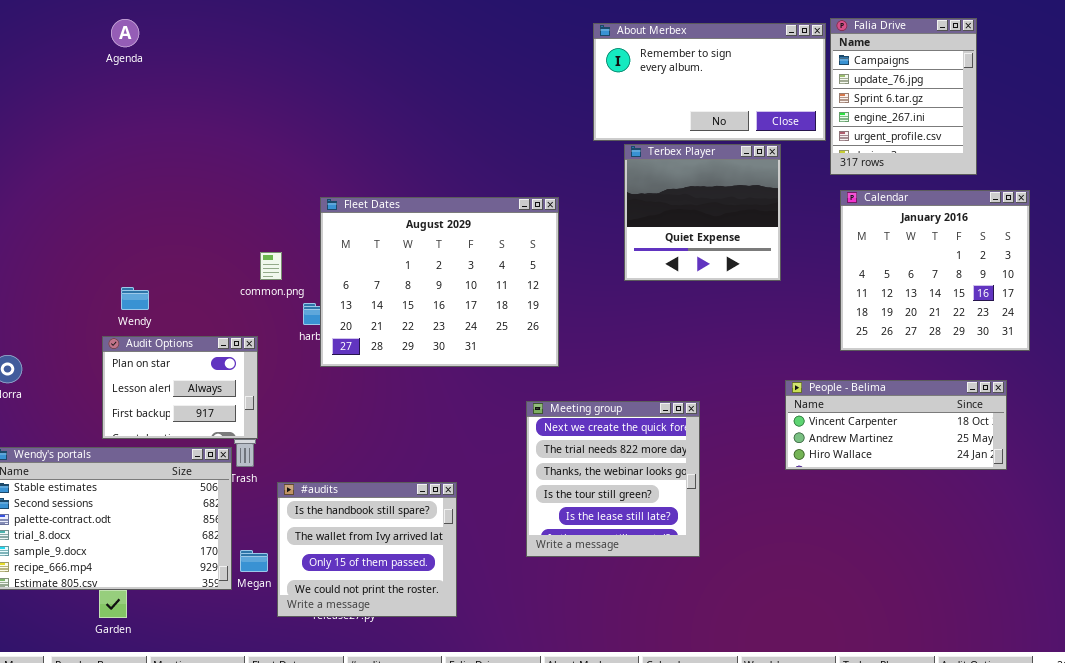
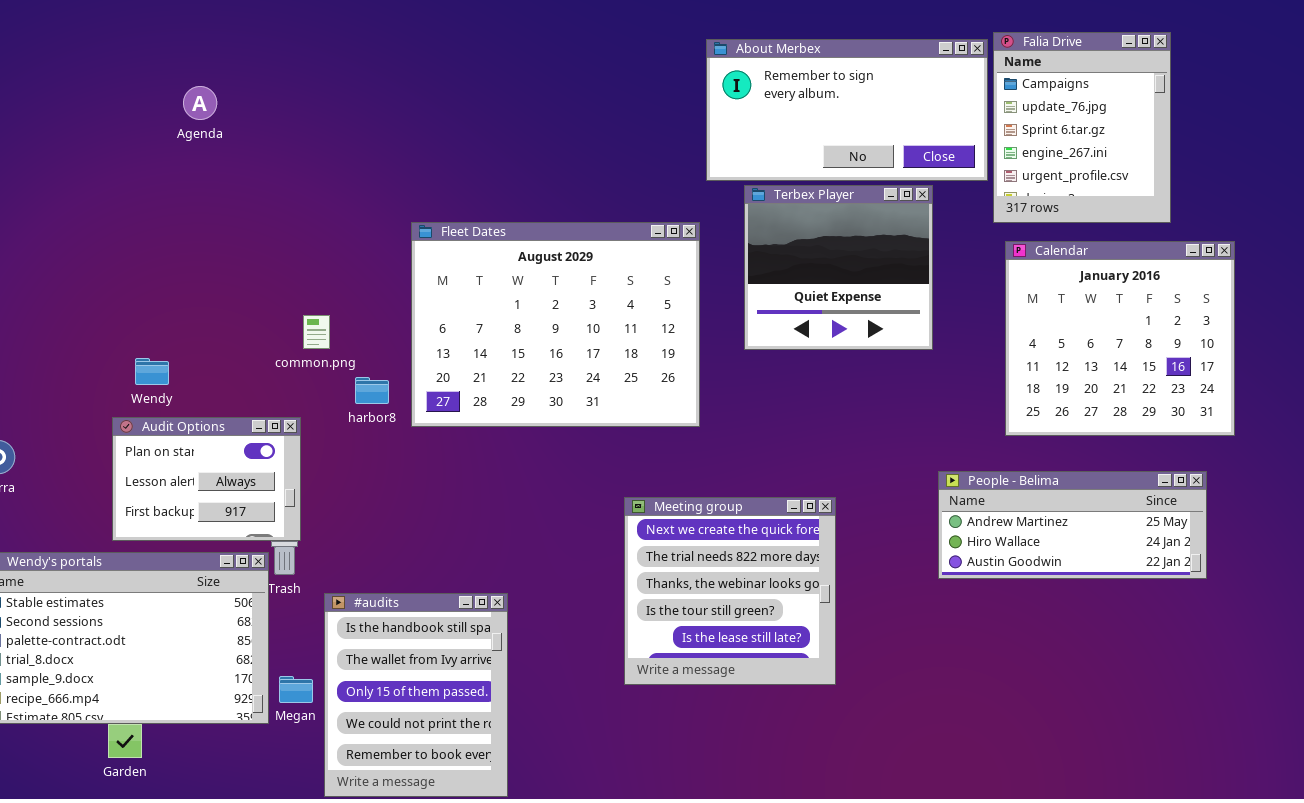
Agenda: [111,19,139,47] -> [183,86,217,120], moved
Fleet Dates: [320,197,559,367] -> [411,222,700,427], moved
People - Belima: [785,380,1007,470] -> [938,471,1207,579], scrolled down 1 row
#audits: [277,482,457,617] -> [324,593,508,797], resized

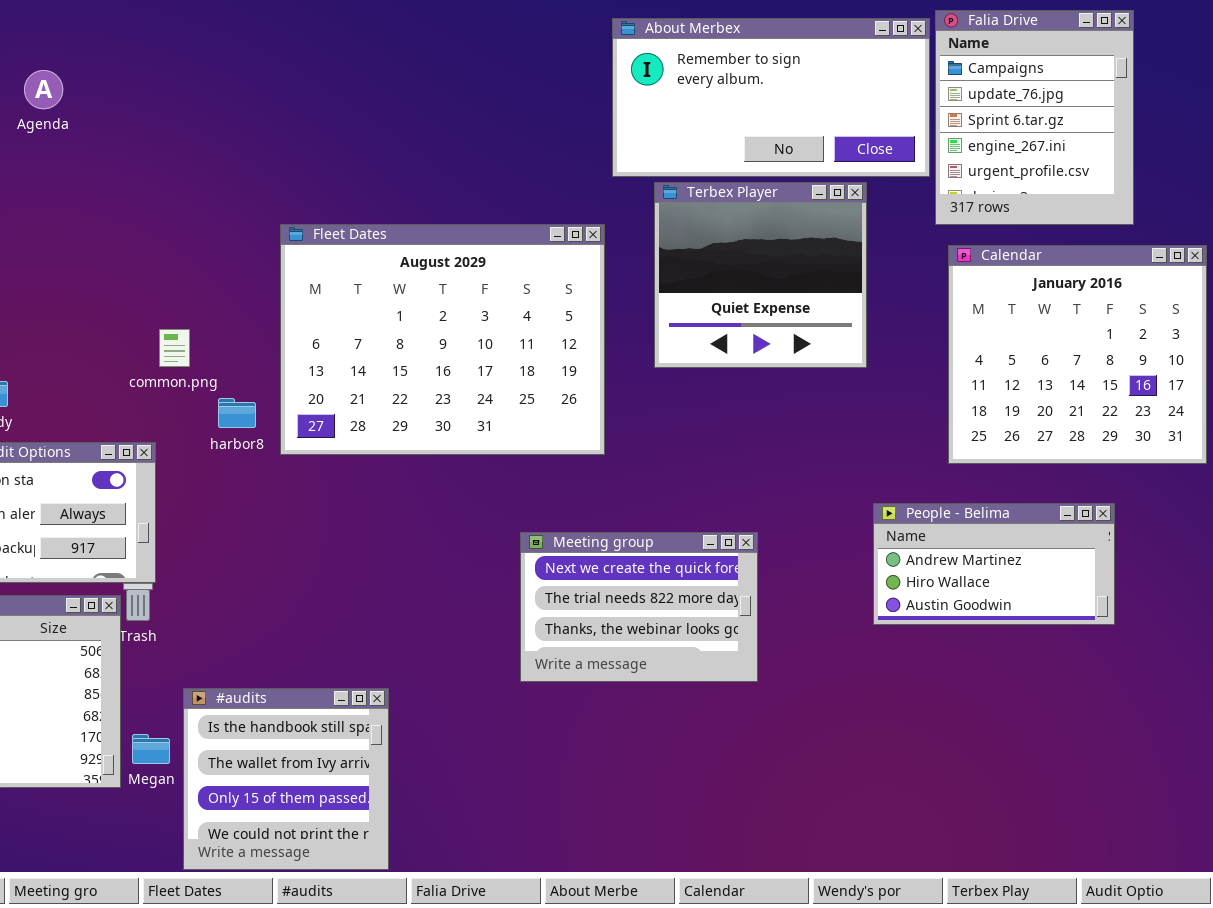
People - Belima: [938,471,1207,579] -> [873,503,1115,625], resized
Meeting group: [624,497,836,685] -> [520,532,758,682], resized
#audits: [324,593,508,797] -> [183,688,389,870], resized

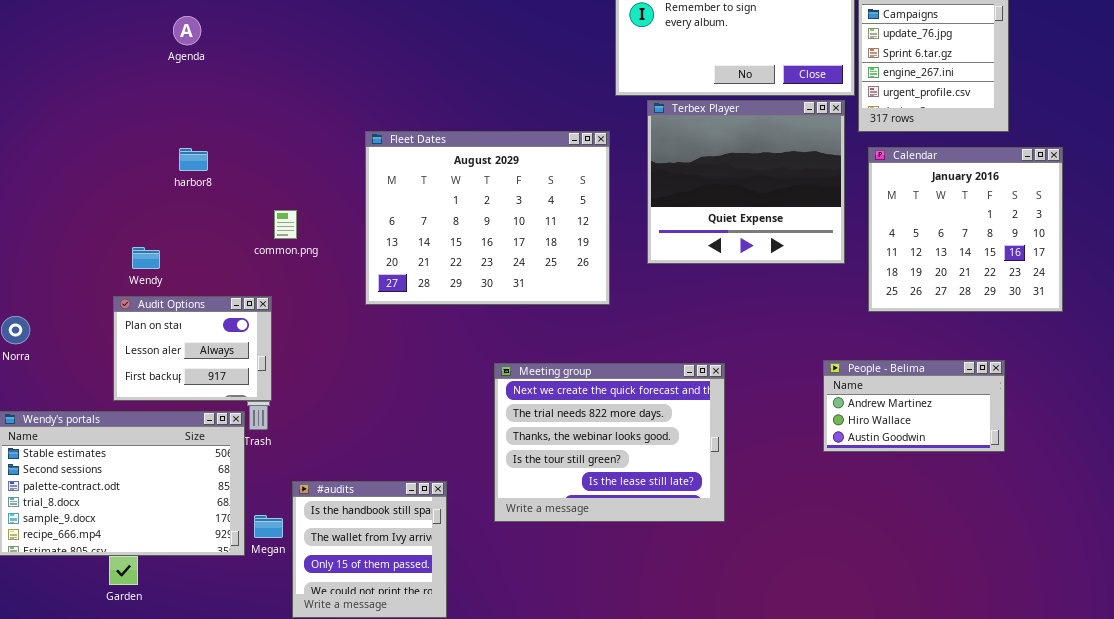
Terbex Player: [654,182,867,368] -> [647,100,845,264], resized
harbor8: [218,398,256,428] -> [179,148,208,171], moved
People - Belima: [873,503,1115,625] -> [823,360,1005,452], moved
Meeting group: [520,532,758,682] -> [494,363,725,522], resized

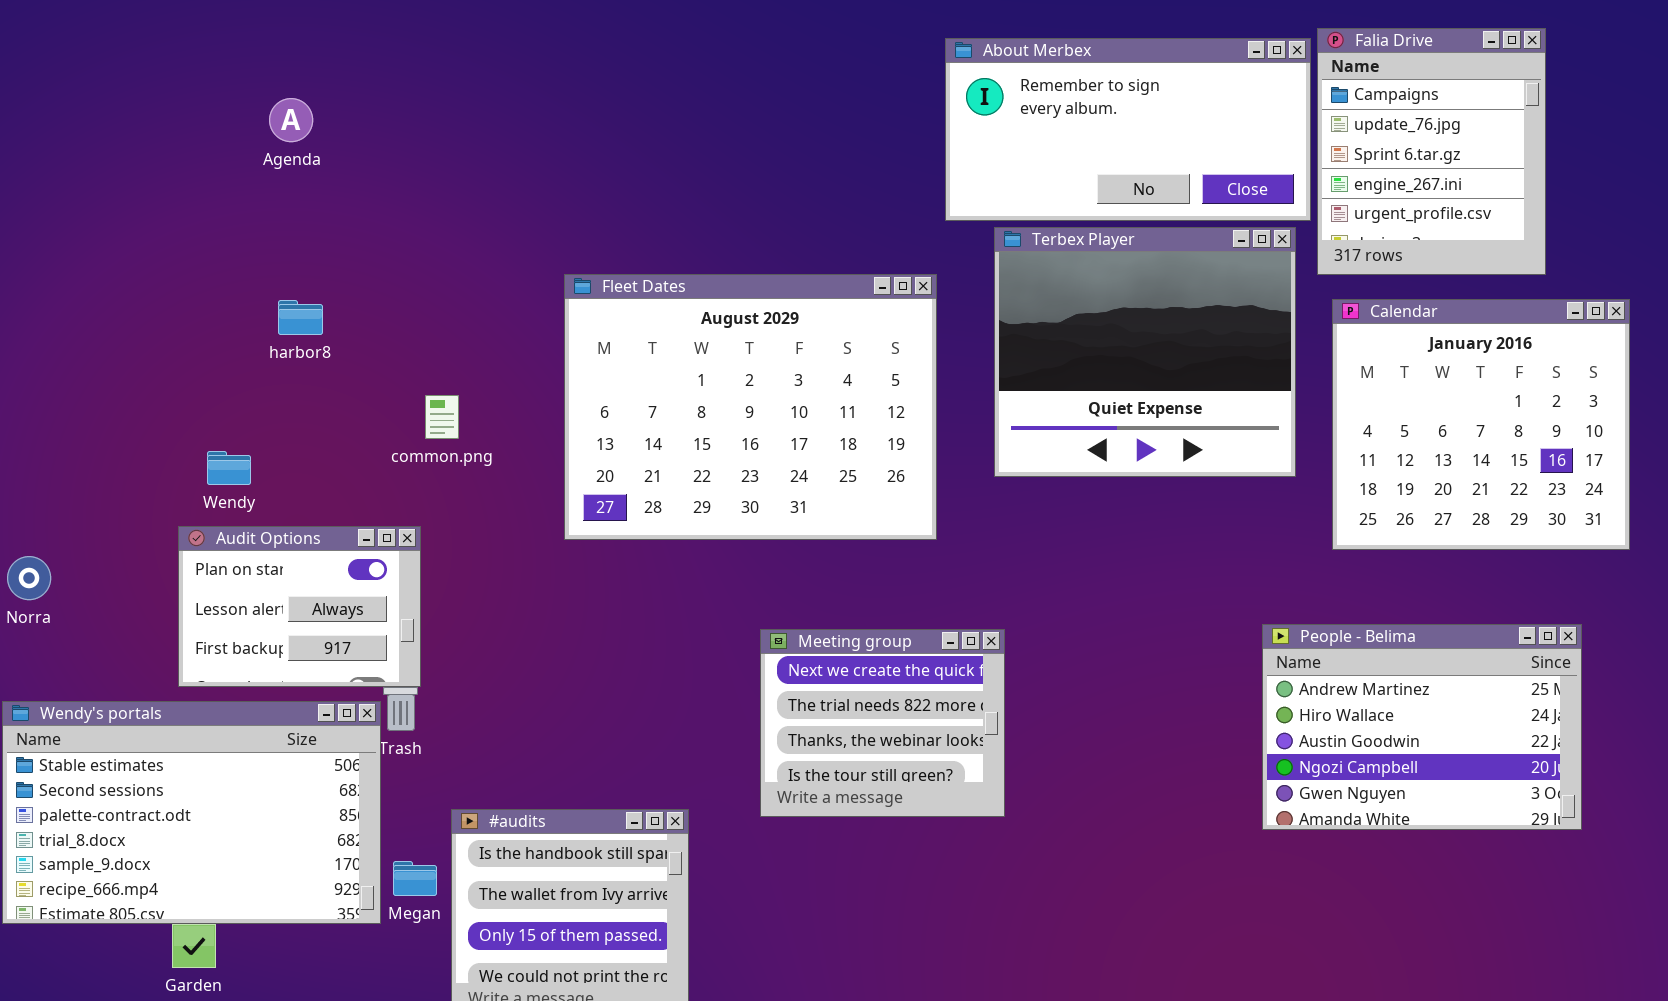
People - Belima: [823,360,1005,452] -> [1262,624,1582,830], resized
Meeting group: [494,363,725,522] -> [760,629,1005,817], resized

